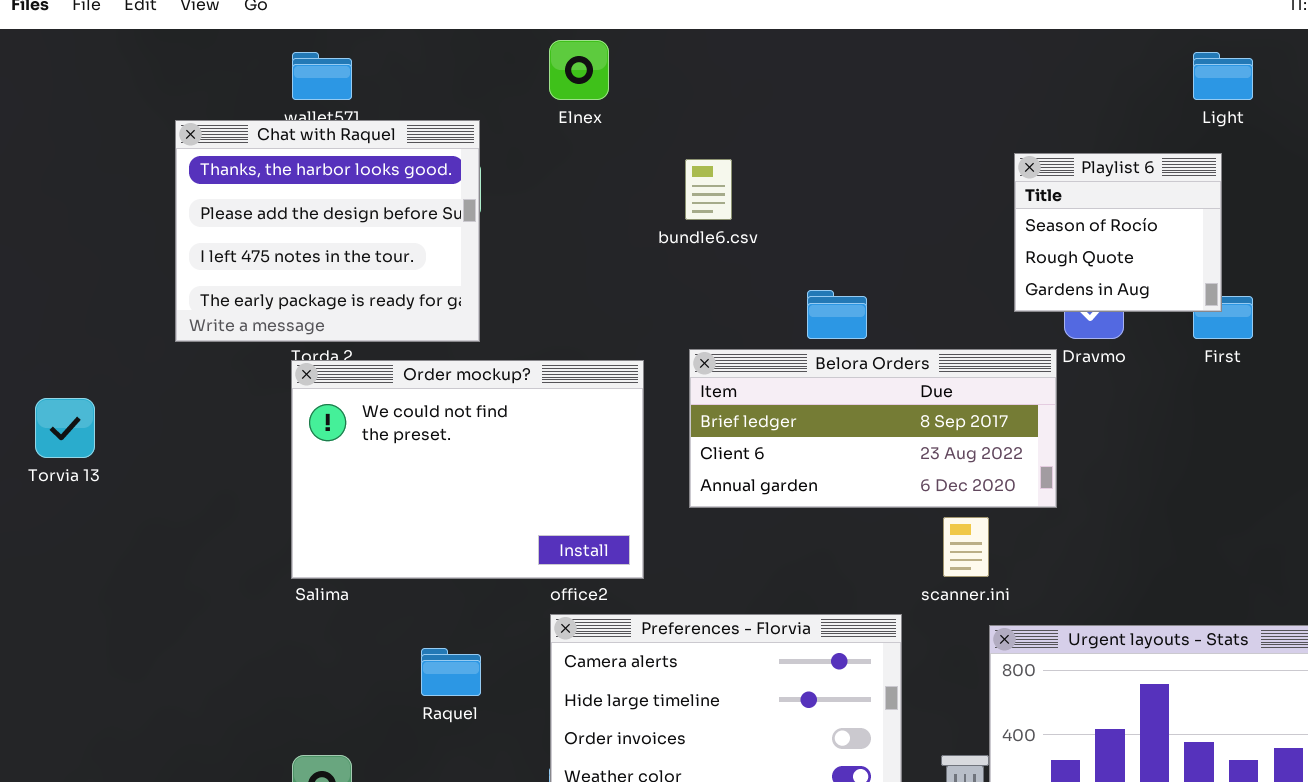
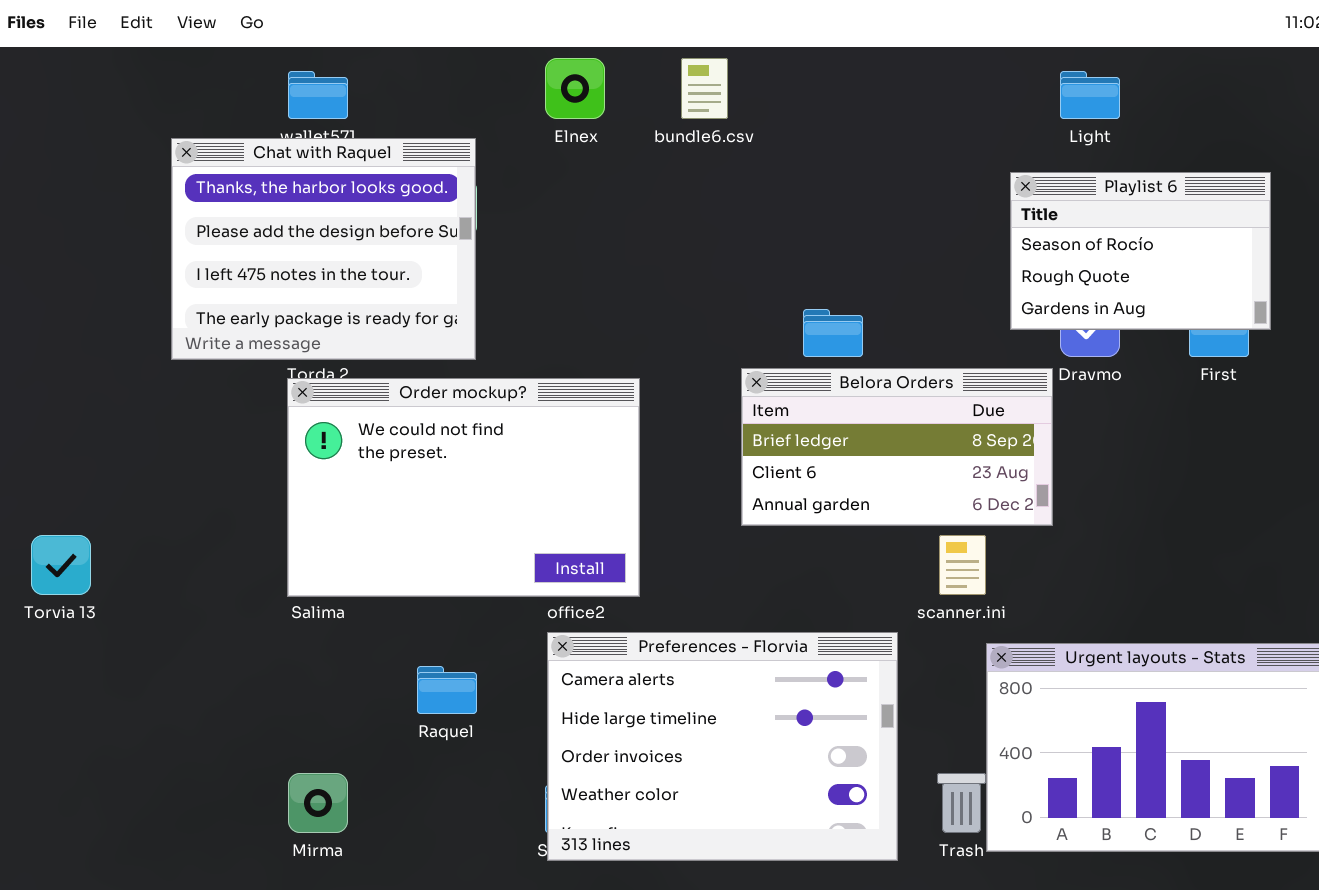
Light: [1193,52,1253,100] -> [1060,71,1120,119], moved
Playlist 6: [1014,153,1222,312] -> [1010,172,1271,330], resized
bundle6.csv: [685,159,732,220] -> [681,58,728,119], moved
Belora Orders: [689,349,1057,508] -> [741,368,1053,526], resized
Torvia 13: [35,398,95,458] -> [31,535,91,595], moved

